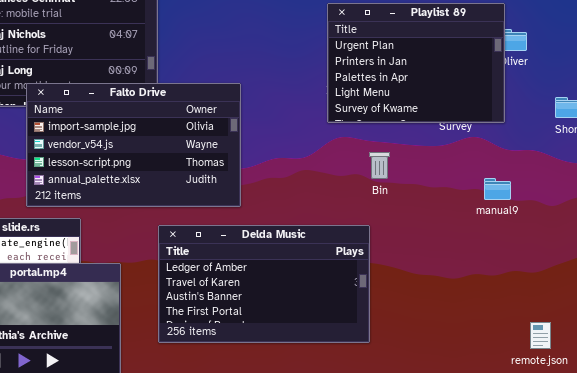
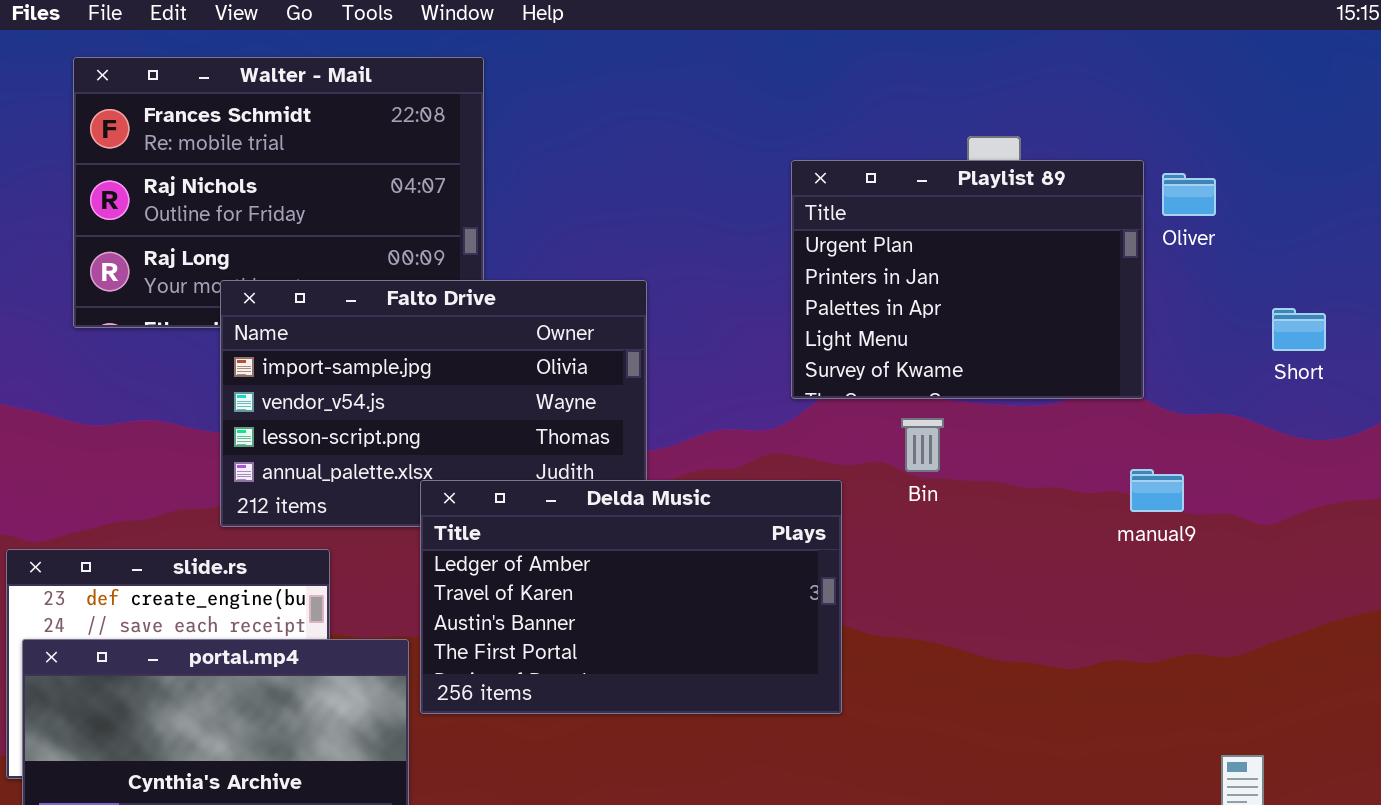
Playlist 89: [327,3,505,123] -> [791,160,1144,399], moved
Delda Music: [158,225,370,343] -> [420,480,842,714], moved

